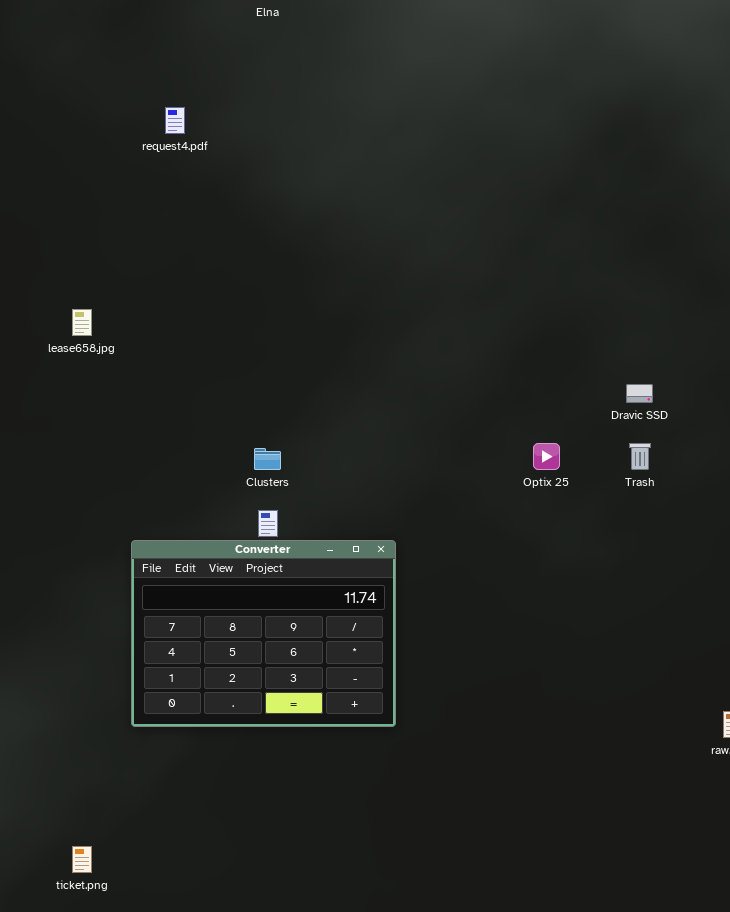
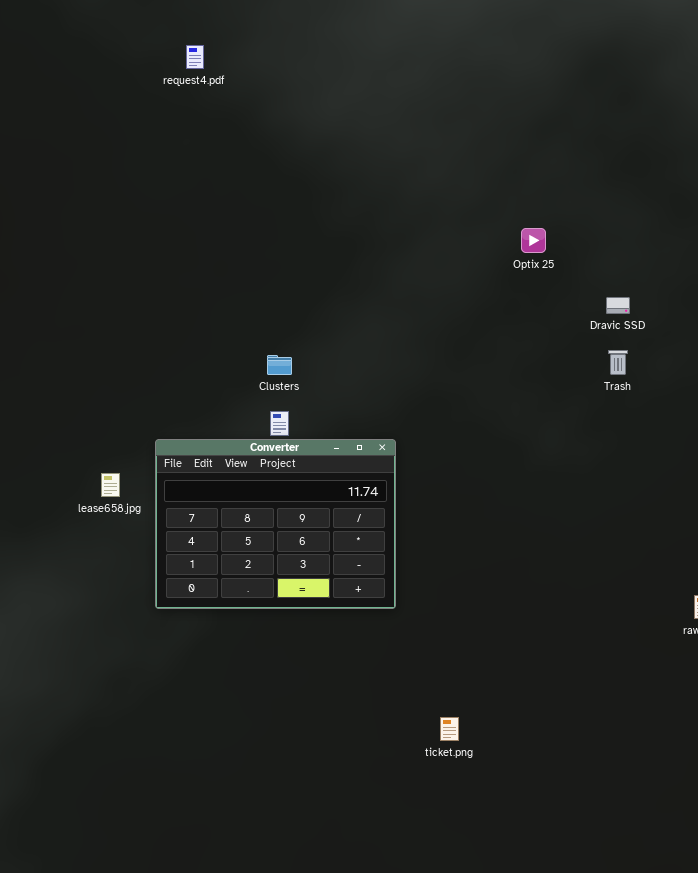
lease658.jpg: [72,309,92,336] -> [101,473,120,497], moved
Optix 25: [533,443,560,470] -> [521,228,546,253], moved
ticket.png: [72,846,92,873] -> [440,717,459,741], moved

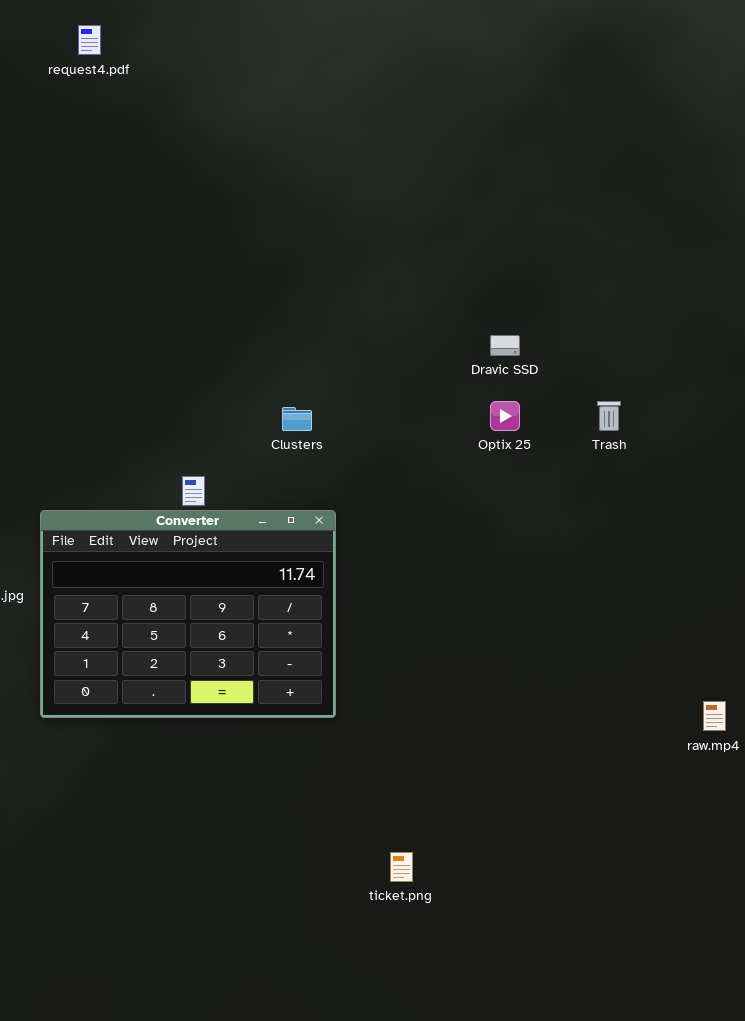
Optix 25: [521,228,546,253] -> [490,401,520,431], moved
Dravic SSD: [606,297,630,314] -> [490,335,520,356], moved
Clusters: [267,355,292,375] -> [282,407,312,431], moved

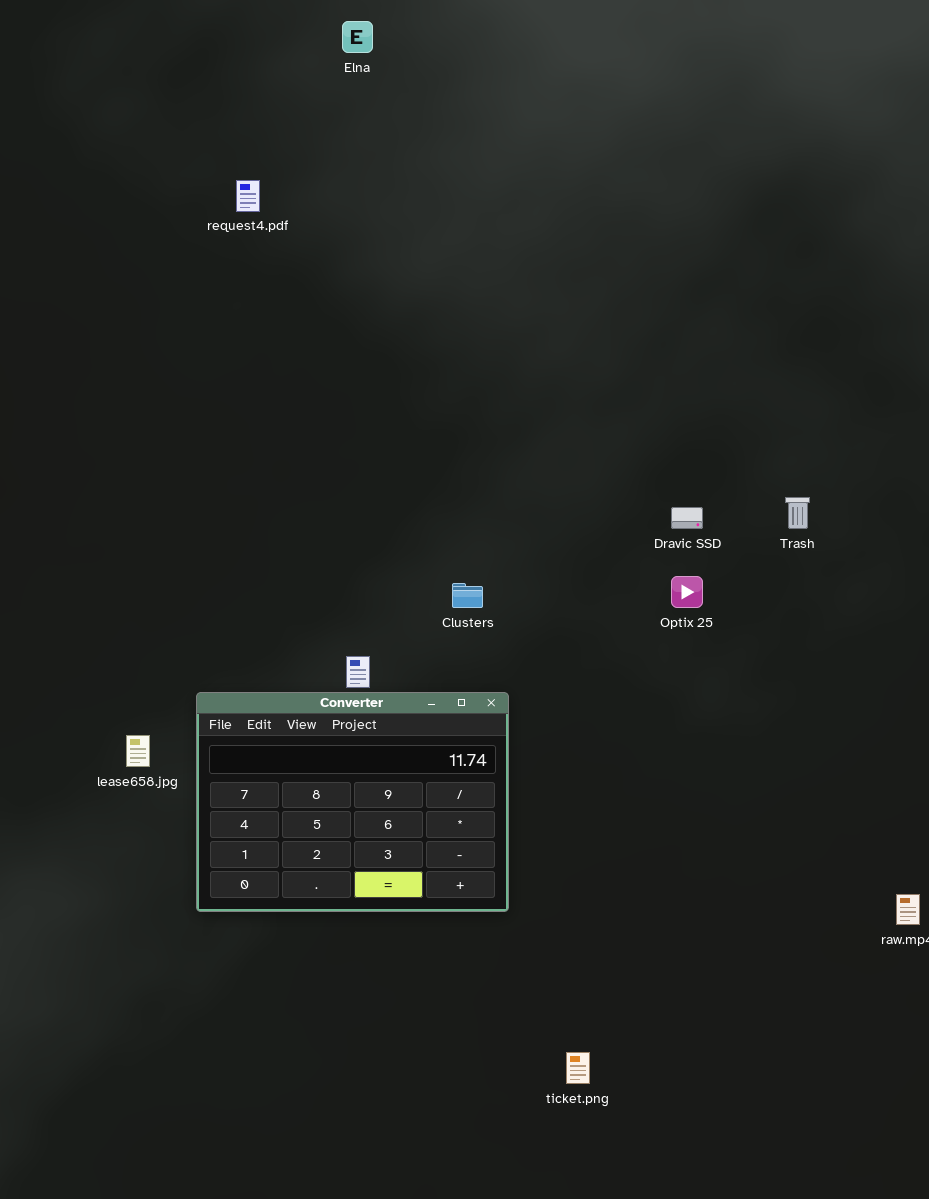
Trash: [597,401,621,431] -> [785,497,810,529], moved

